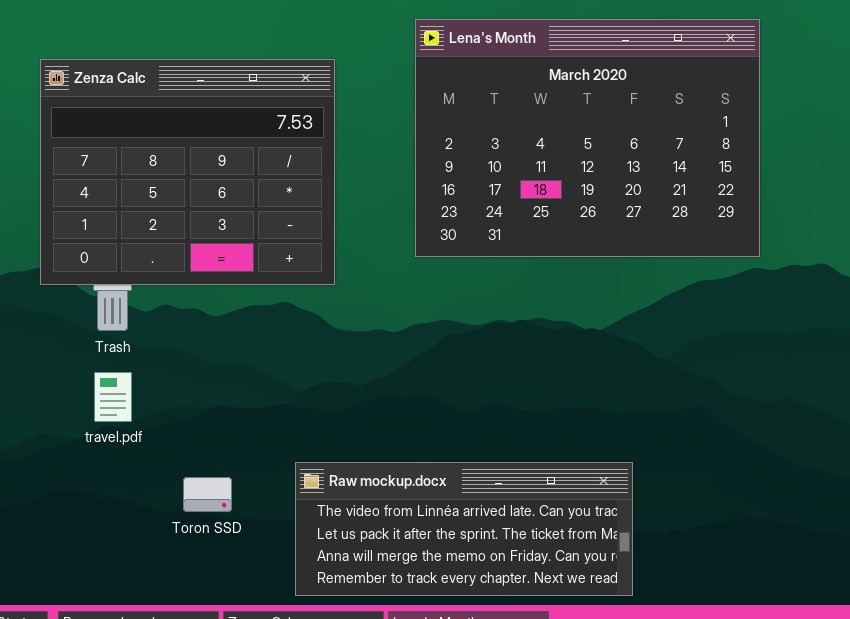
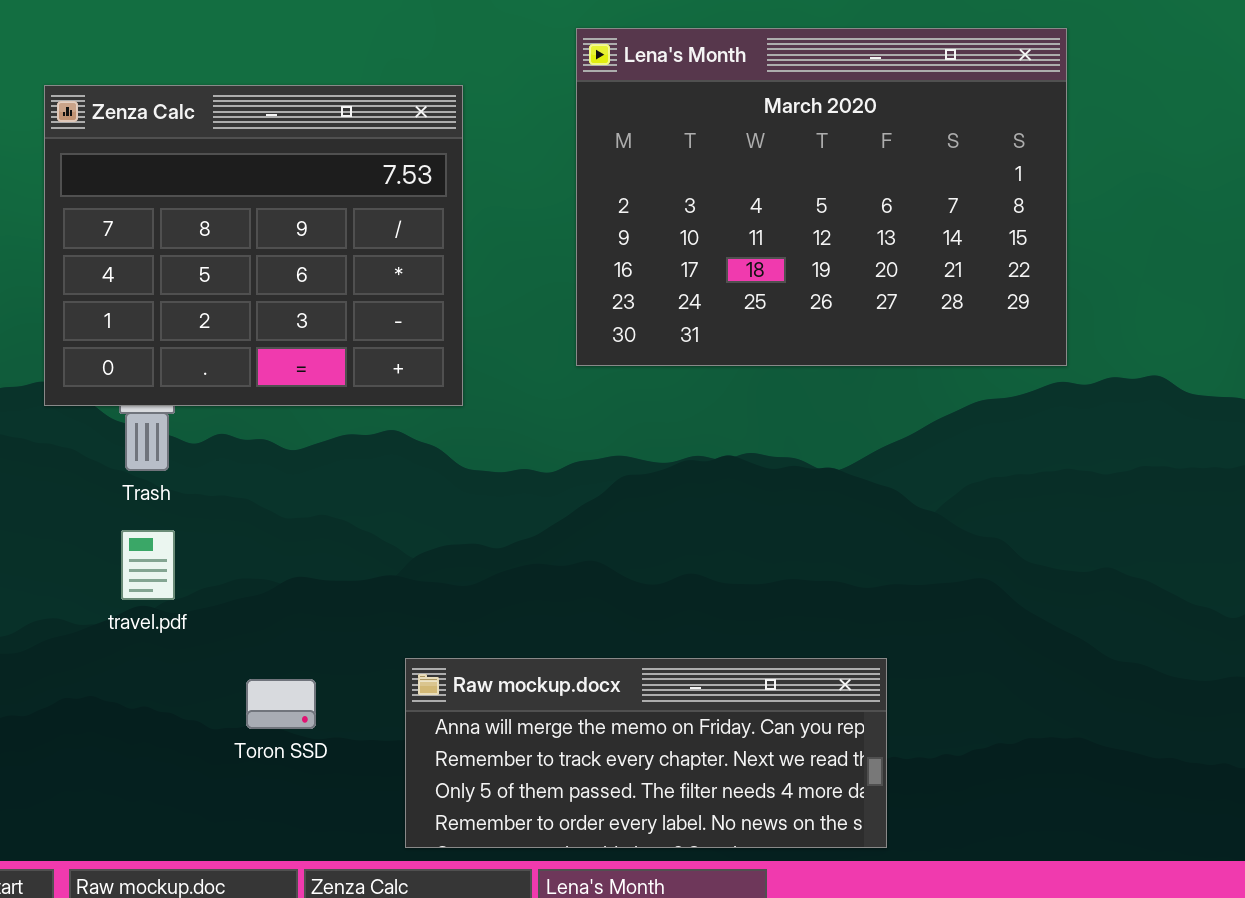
Raw mockup.docx: [295,462,633,596] -> [405,658,887,848], scrolled down 2 rows

